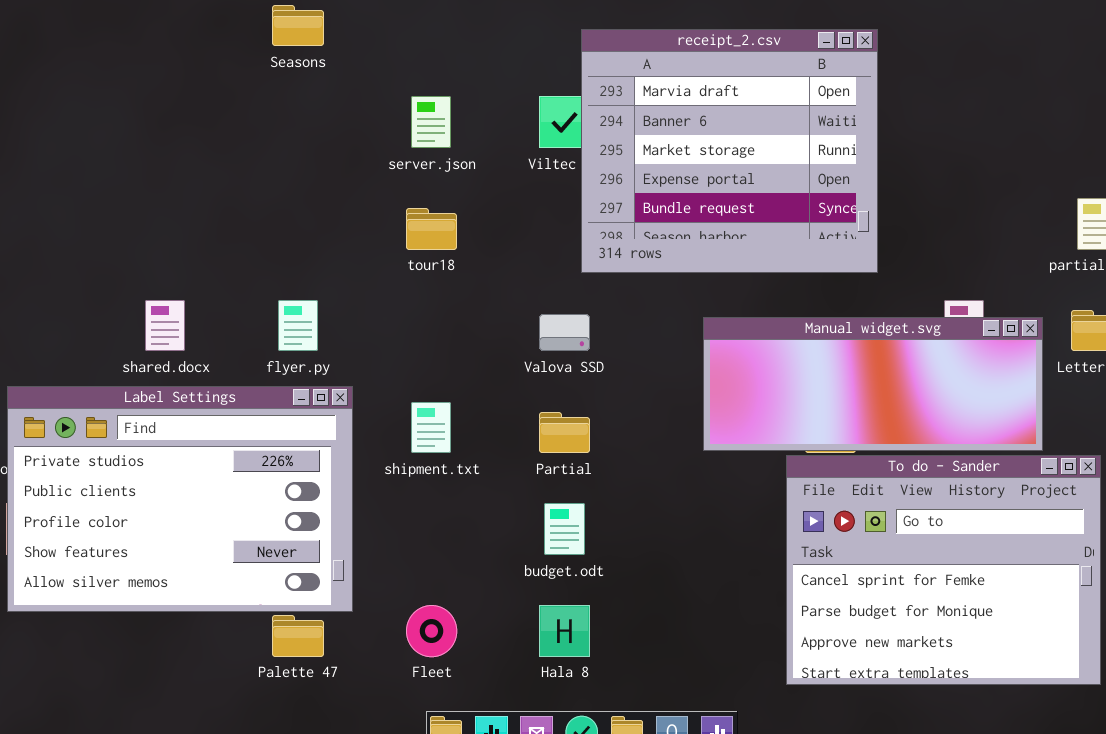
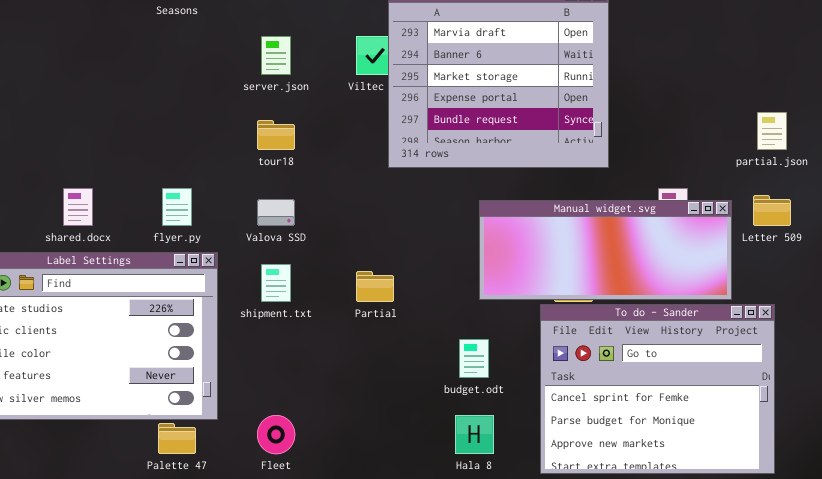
Valova SSD: [539,314,590,351] -> [257,199,295,226], moved
budget.odt: [544,503,585,555] -> [459,339,489,378], moved
Hala 8: [539,605,590,657] -> [455,415,494,454], moved

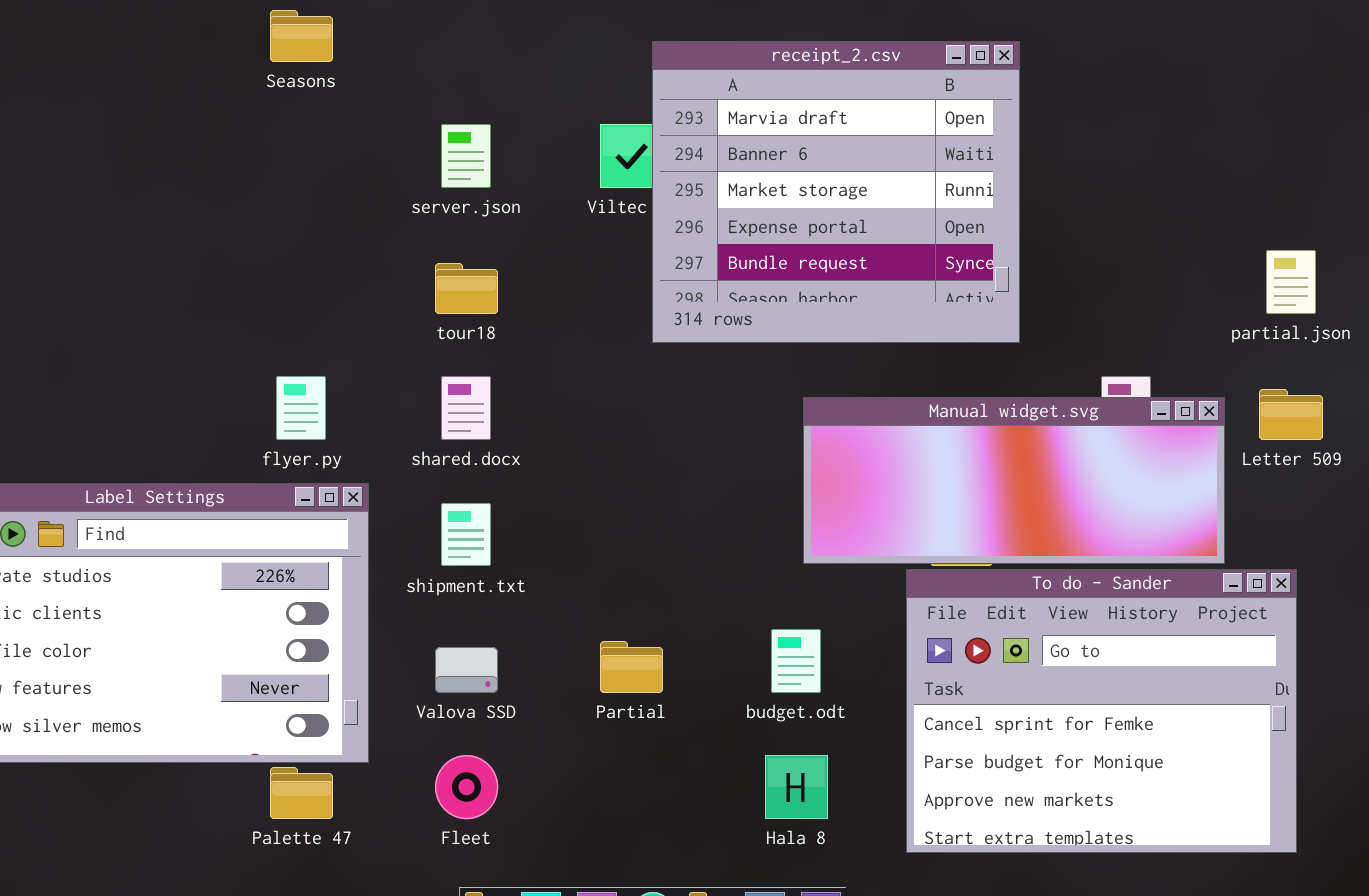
shared.docx: [63,188,93,226] -> [441,376,491,440], moved
Valova SSD: [257,199,295,226] -> [435,647,498,693], moved
Partial: [356,271,394,302] -> [600,641,663,693], moved

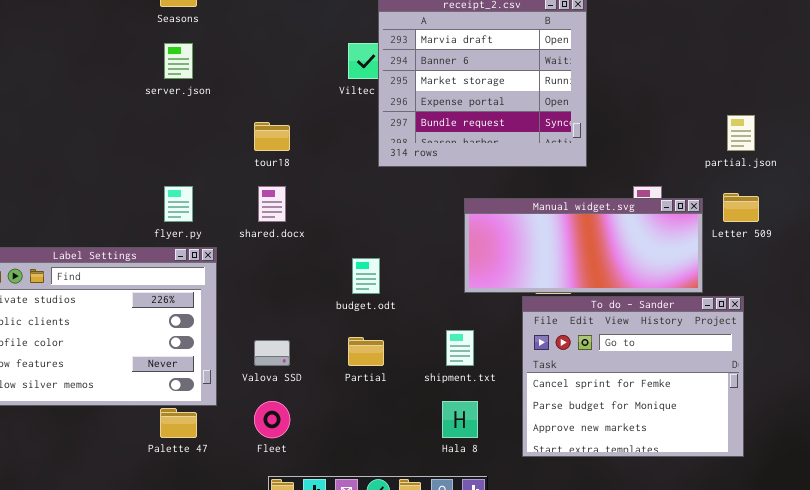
server.json: [441,124,491,188] -> [164,43,193,79], moved
shipment.txt: [441,503,491,566] -> [446,330,474,366], moved
budget.odt: [771,629,821,693] -> [352,258,380,294], moved

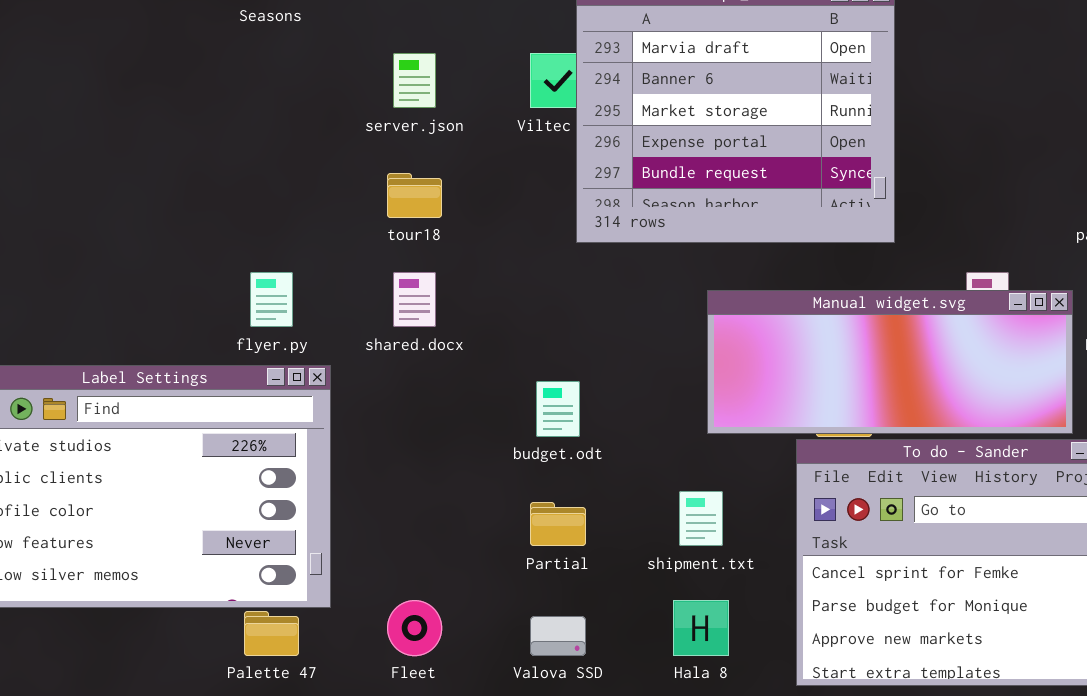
server.json: [164,43,193,79] -> [393,53,436,108], moved
Valova SSD: [254,340,290,366] -> [530,616,586,656], moved

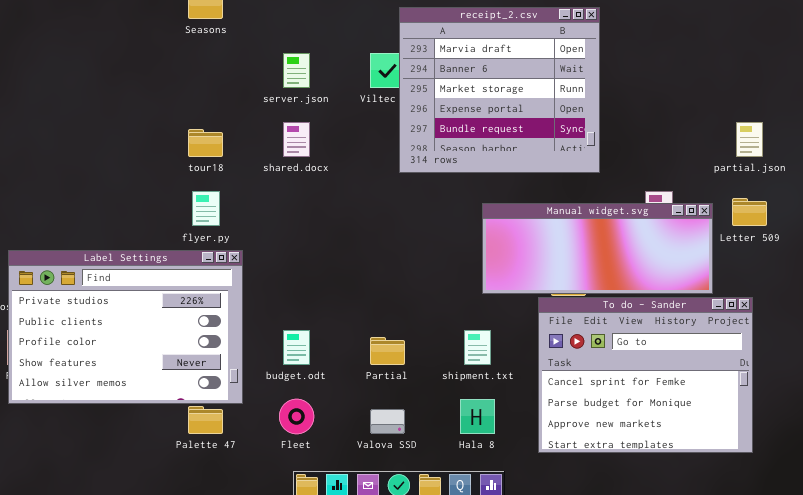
tour18: [387,173,442,218] -> [188,129,223,157], moved
shared.docx: [393,272,436,327] -> [283,122,310,157], moved
budget.odt: [536,381,580,437] -> [283,330,310,365], moved

